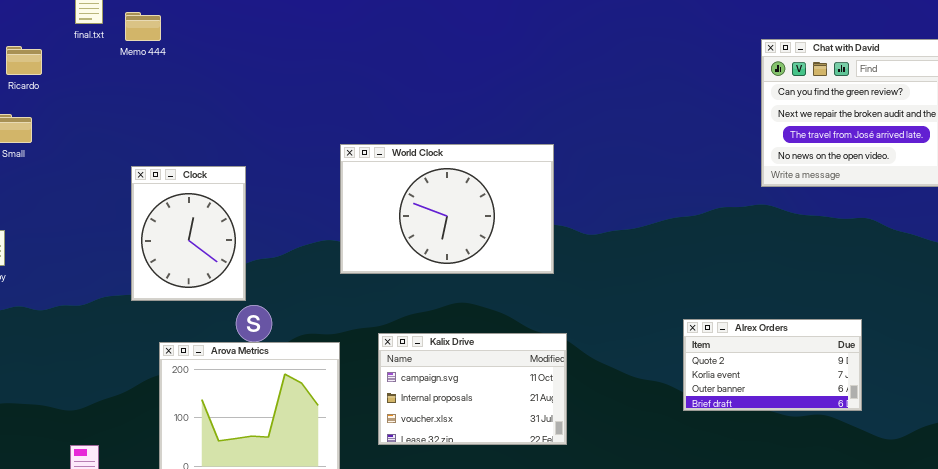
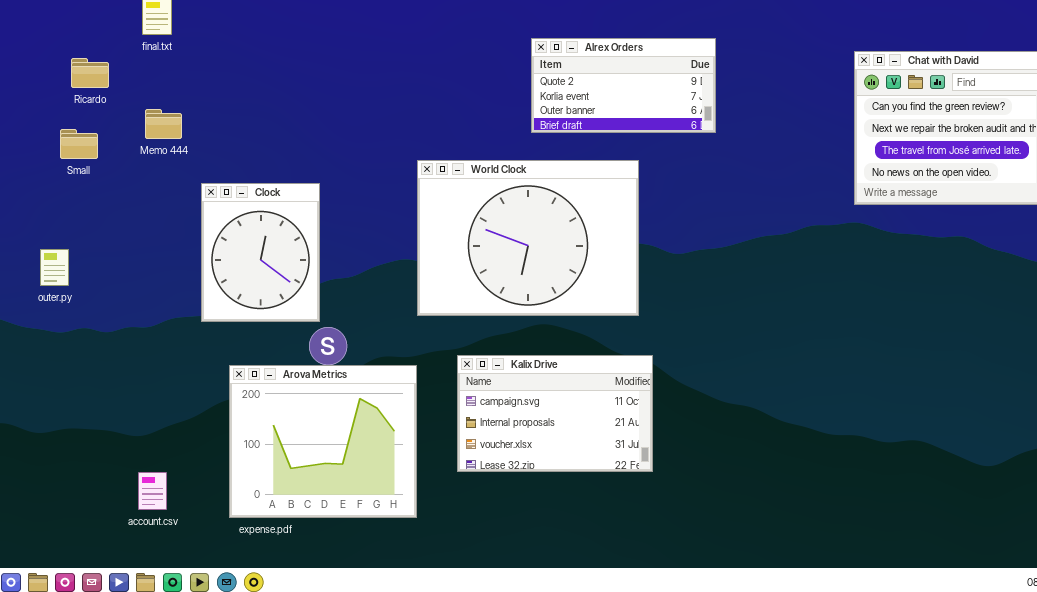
Memo 444: [125,12,161,41] -> [145,109,182,139], moved
World Clock: [340,144,554,274] -> [417,160,639,316], resized
Alrex Orders: [683,319,862,411] -> [531,38,716,133], moved

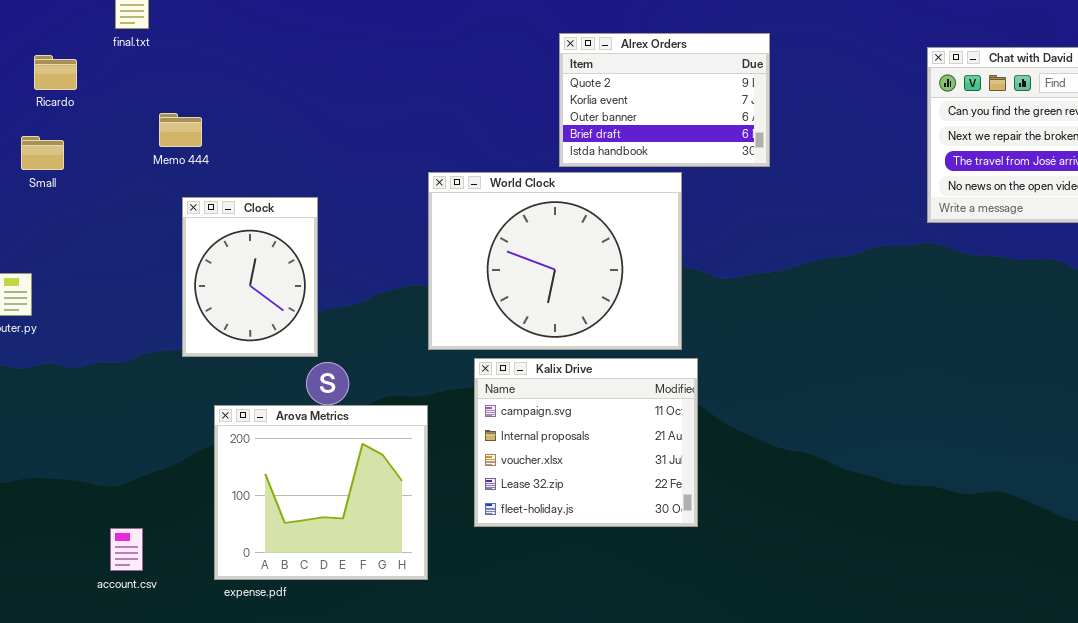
Alrex Orders: [531,38,716,133] -> [559,33,770,167], resized
Memo 444: [145,109,182,139] -> [159,113,202,147], moved
Kalix Drive: [457,355,653,472] -> [474,358,698,527], resized

